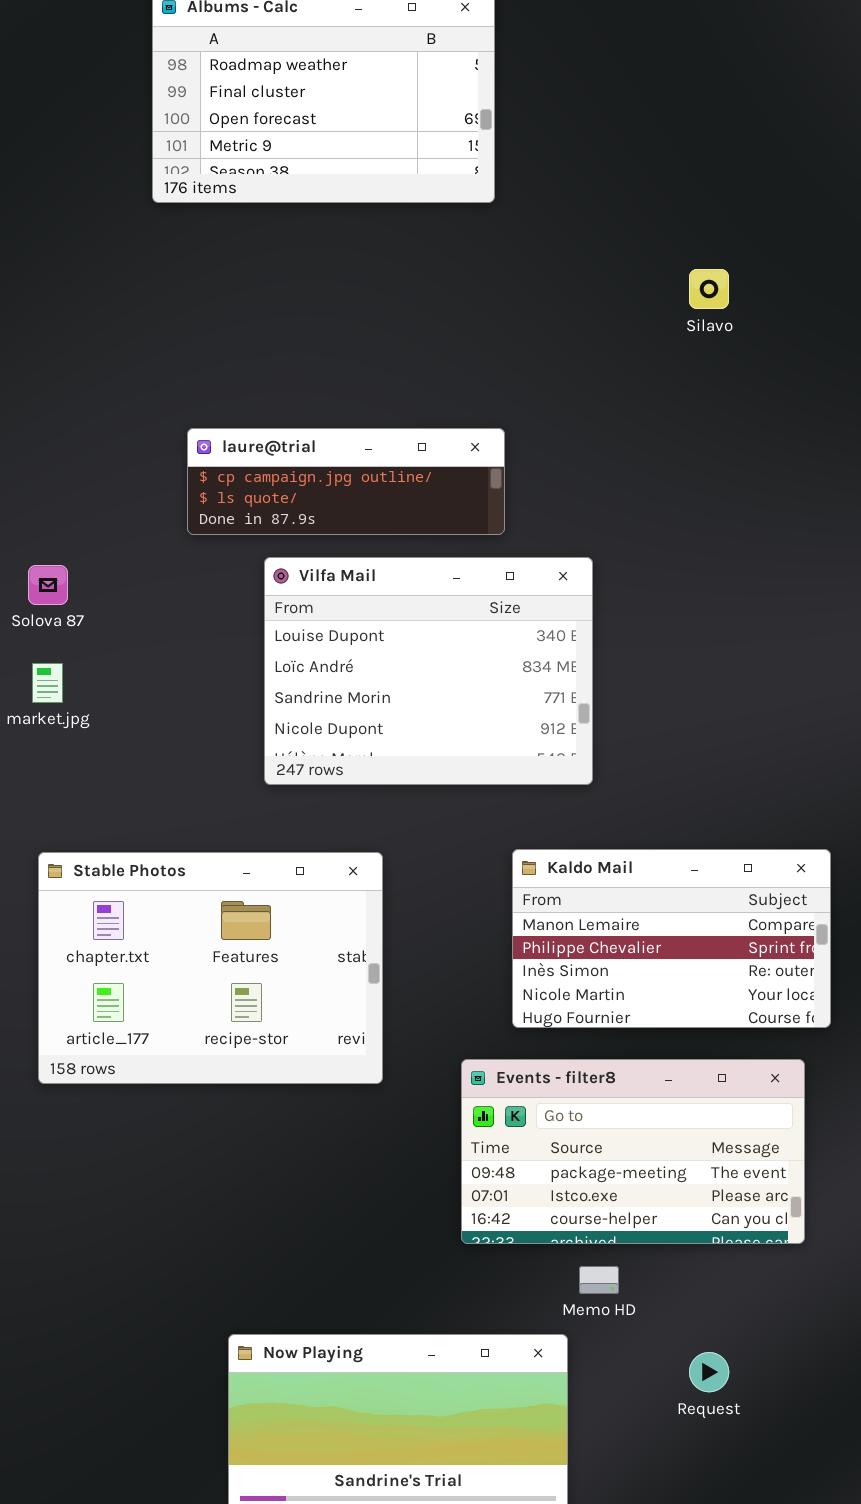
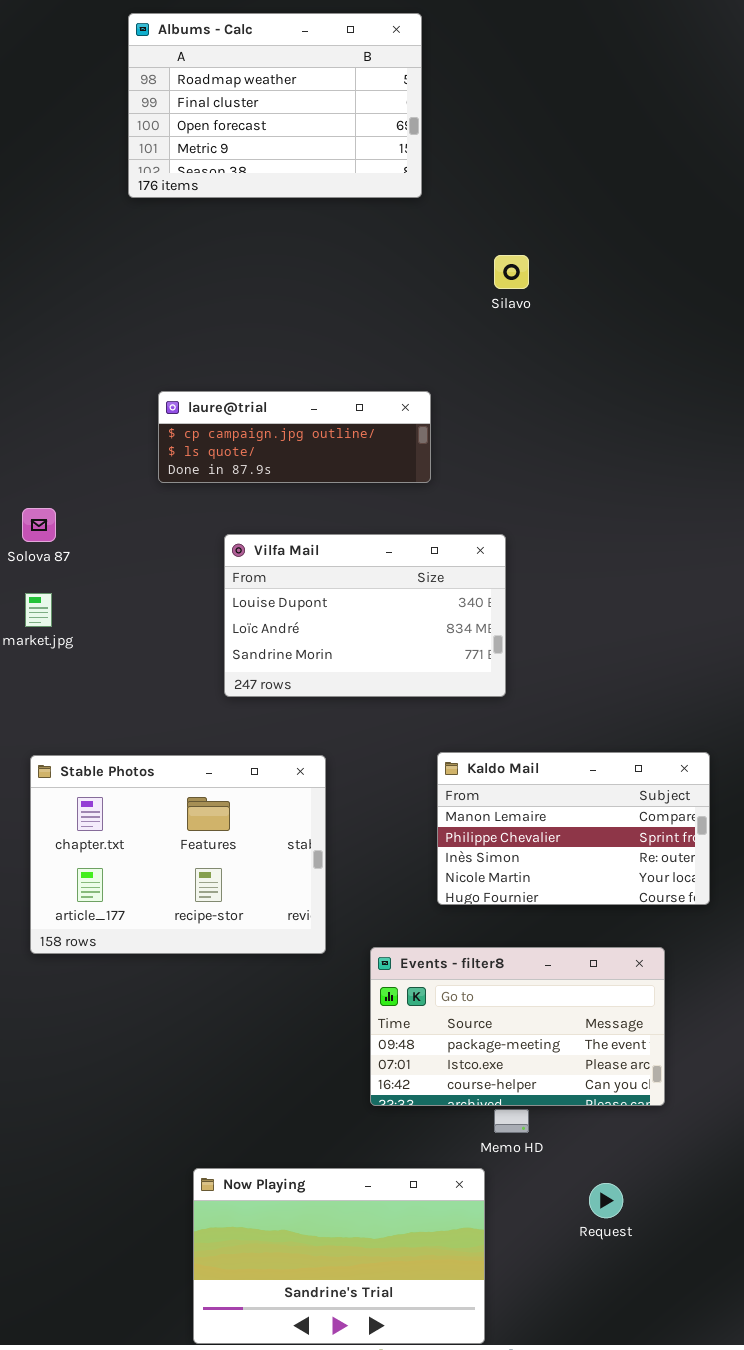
Silavo: [689,269,729,309] -> [494,255,529,289], moved
Vilfa Mail: [264,557,593,785] -> [224,534,506,697], resized
Events - filter8: [461,1059,805,1244] -> [370,947,665,1106], moved

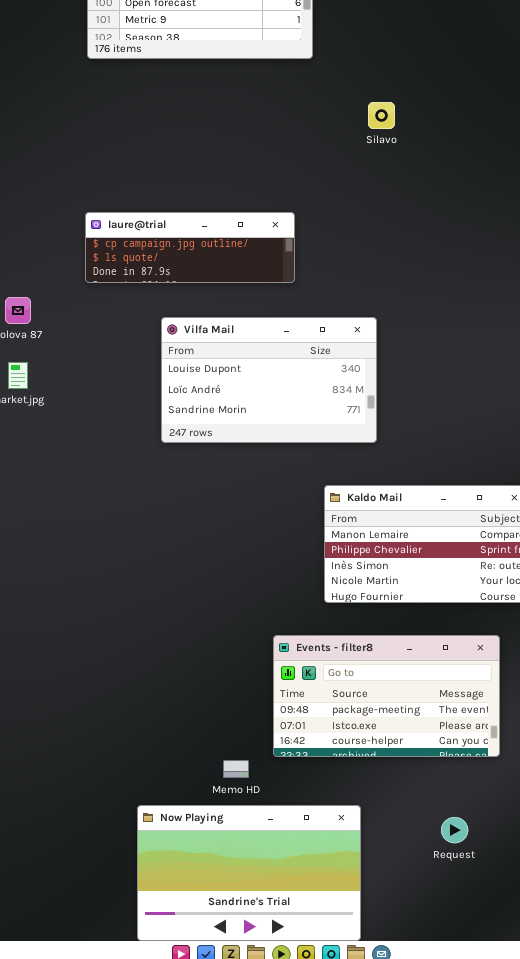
laure@trial: [158,391,431,483] -> [85,212,295,283], moved
Stable Photos: [30,755,326,954] -> none, closed
Memo HD: [494,1109,529,1133] -> [223,760,249,778], moved

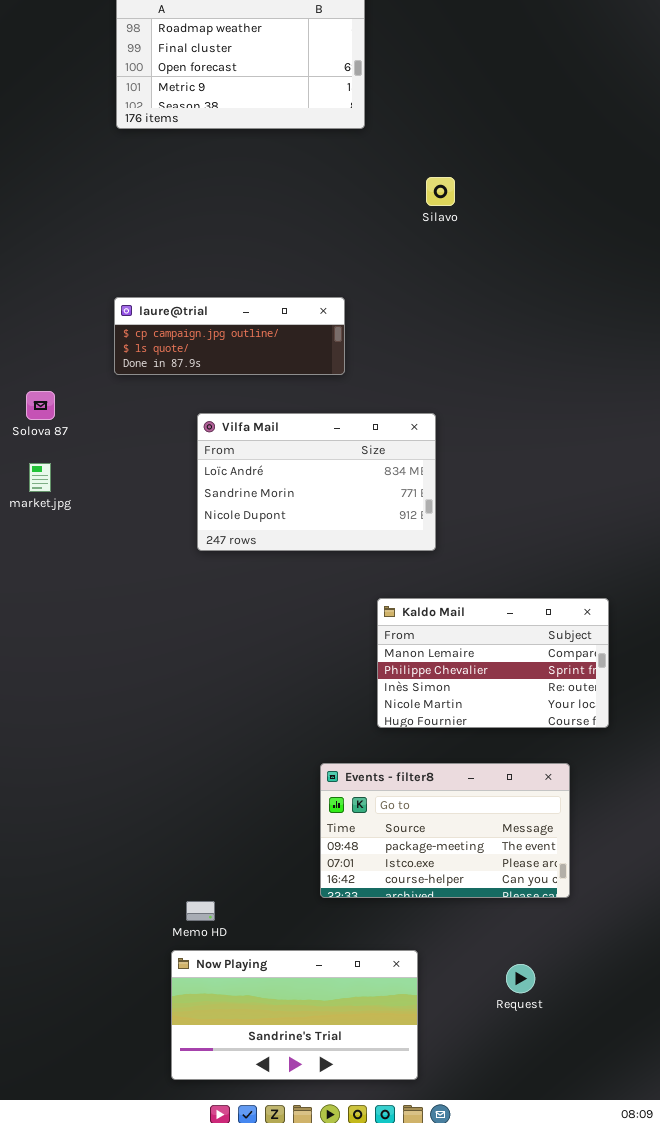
Vilfa Mail: [161,317,377,443] -> [197,413,436,551], scrolled down 1 row
Memo HD: [223,760,249,778] -> [186,901,215,921], moved
Now Playing: [137,805,361,941] -> [171,950,418,1080], resized

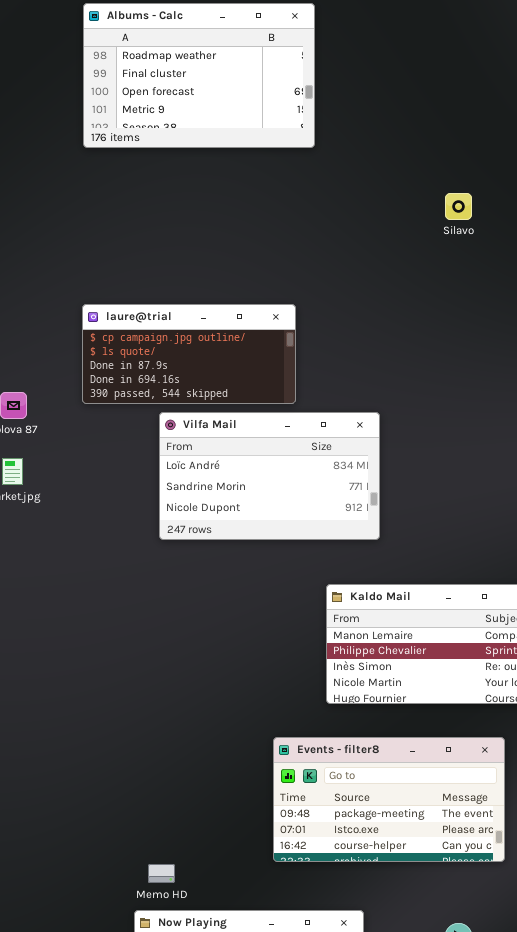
Silavo: [426,177,455,206] -> [445,193,472,220], moved
laure@trial: [114,297,345,375] -> [82,304,296,404], resized

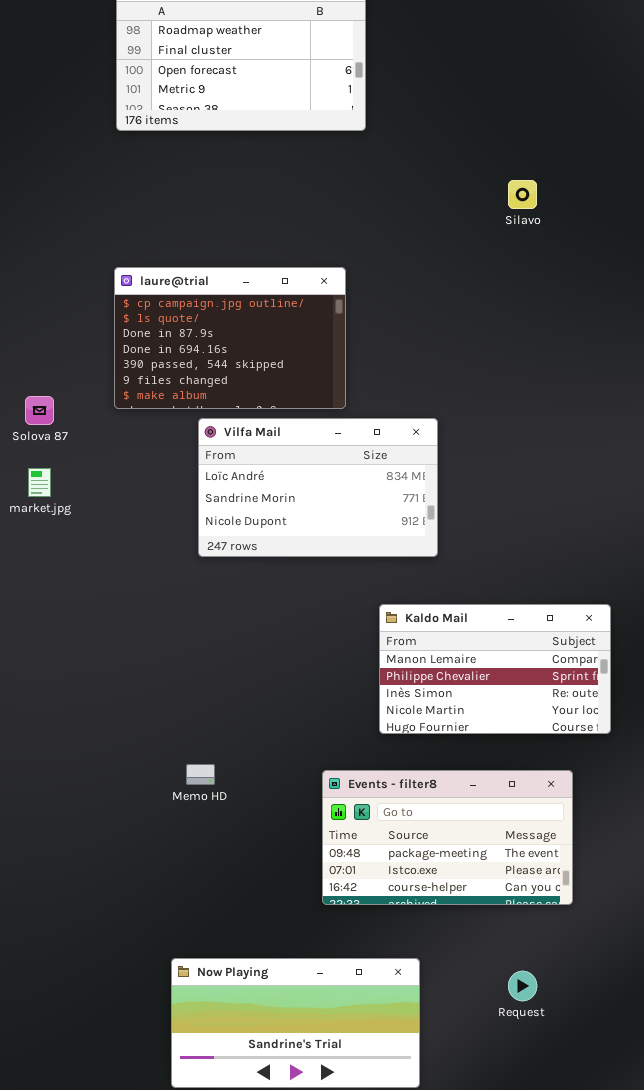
laure@trial: [82,304,296,404] -> [114,267,346,409], resized
Memo HD: [148,864,175,883] -> [186,764,215,785], moved

